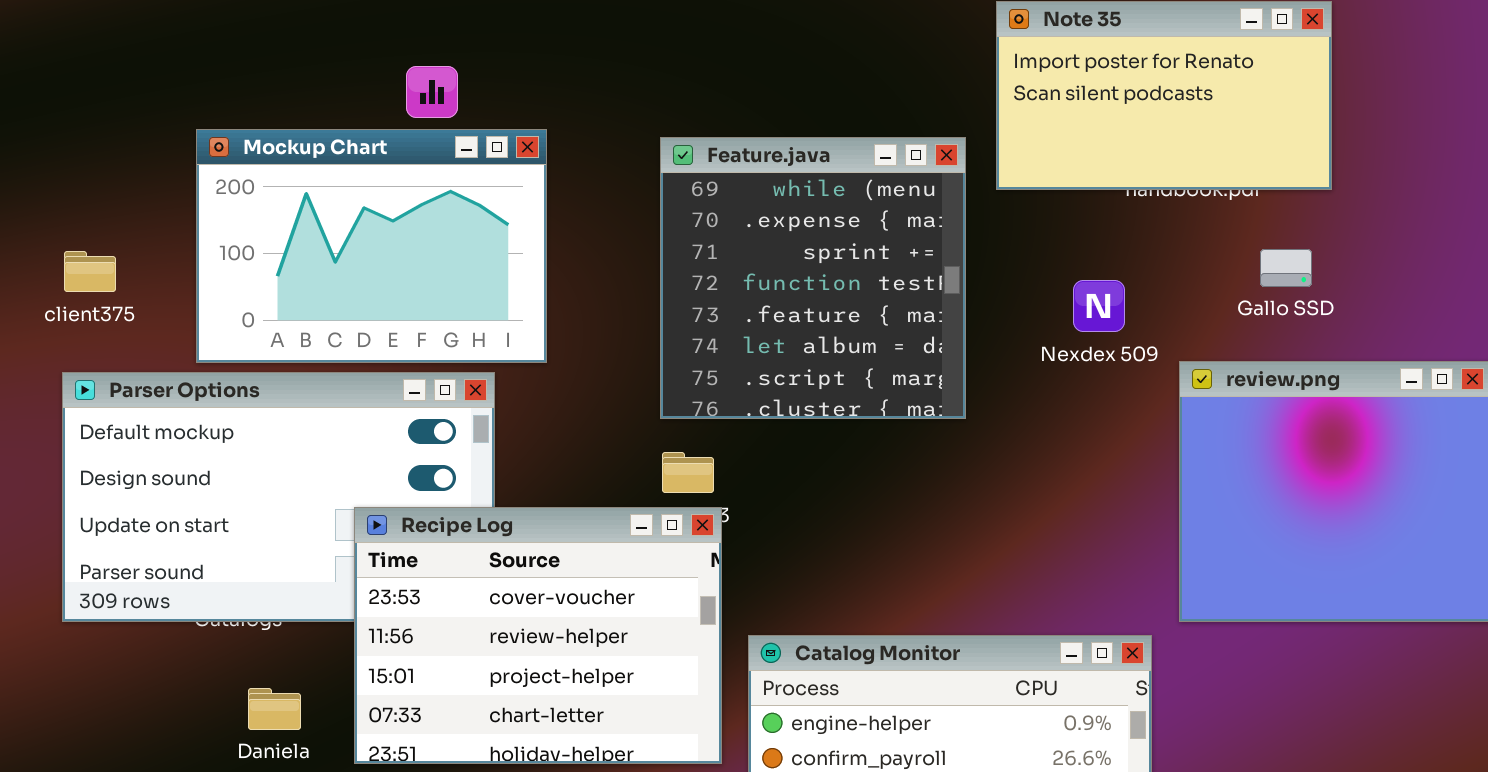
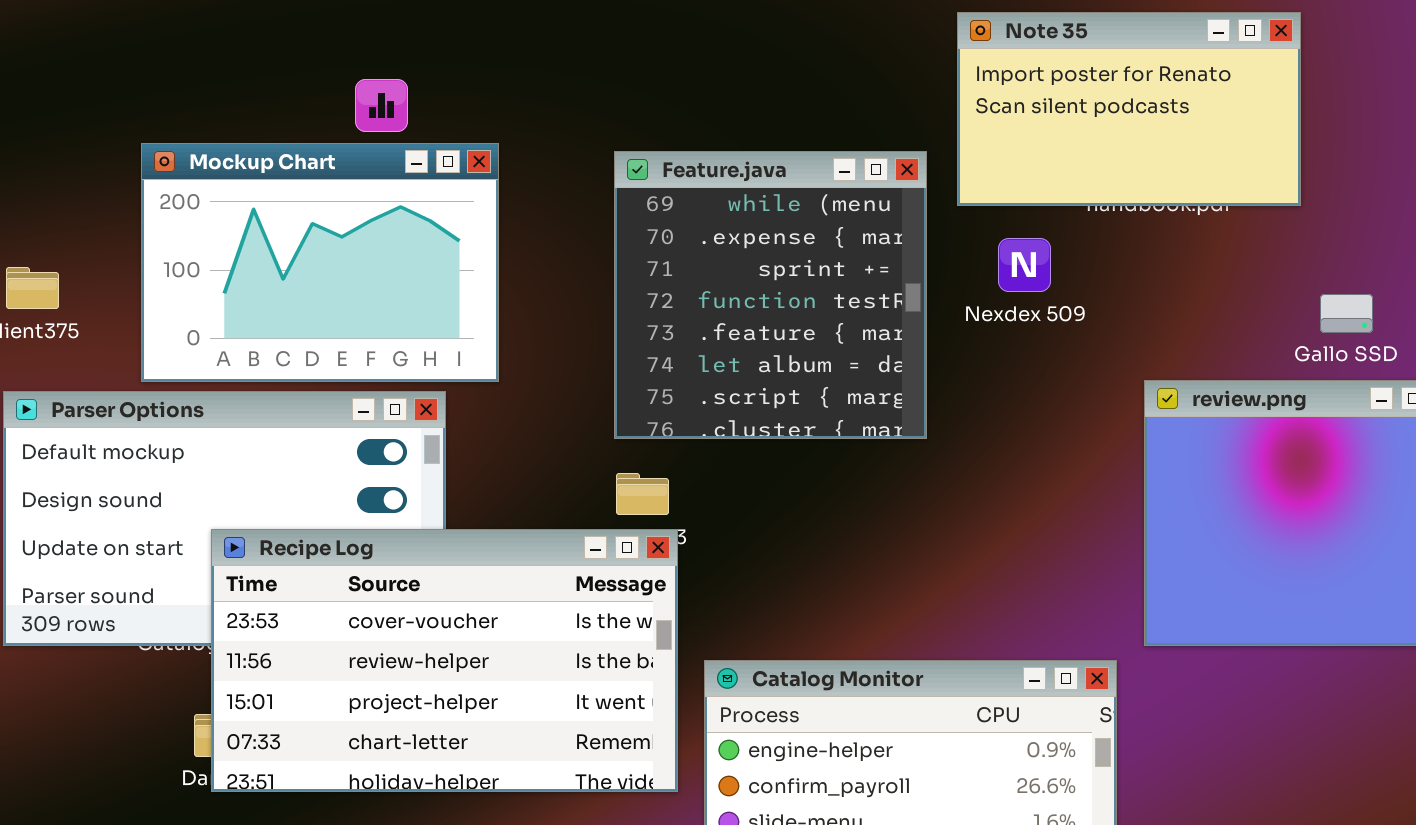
Gallo SSD: [1260,249,1312,287] -> [1320,294,1373,333], moved
Nexdex 509: [1073,280,1125,332] -> [998,238,1051,292], moved
Recipe Log: [354,507,722,764] -> [211,529,678,792], resized

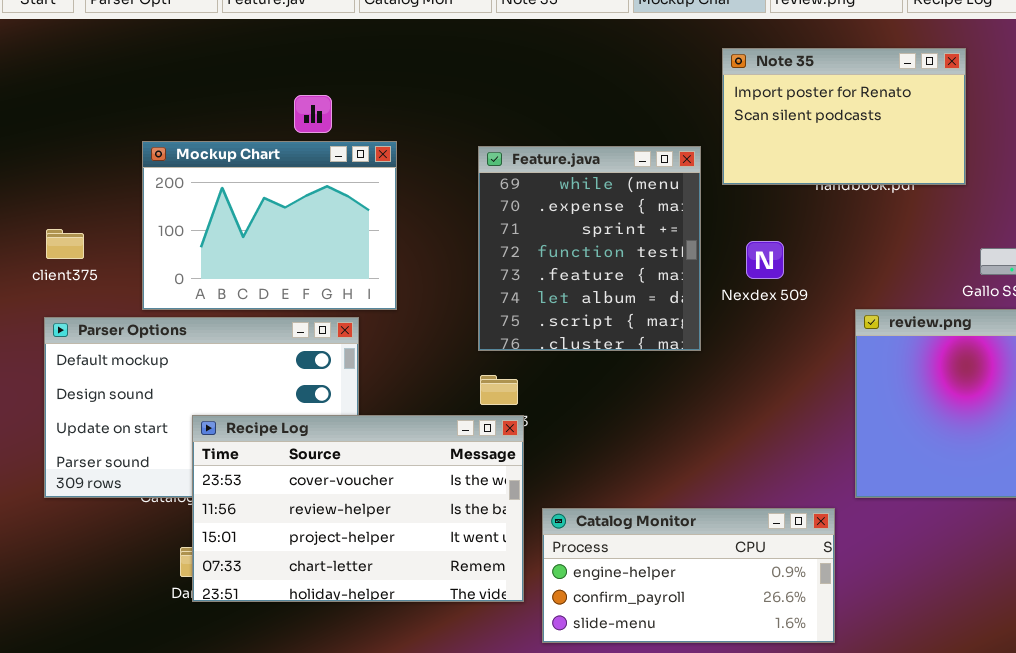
Nexdex 509: [998,238,1051,292] -> [746,241,784,279], moved

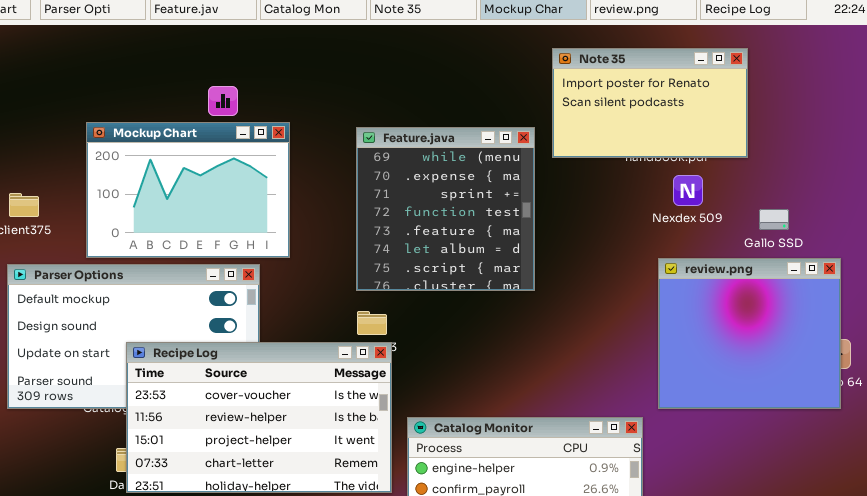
Nexdex 509: [746,241,784,279] -> [673,175,703,206], moved

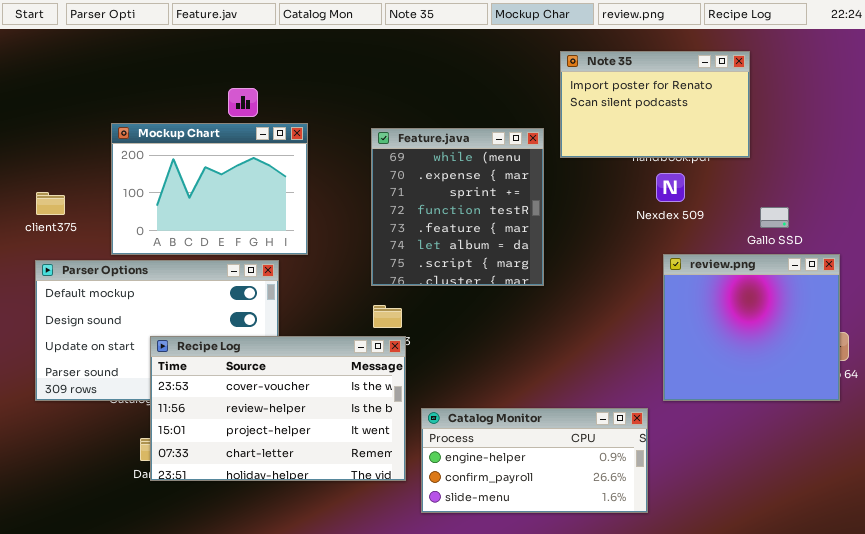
Nexdex 509: [673,175,703,206] -> [656,173,685,202], moved

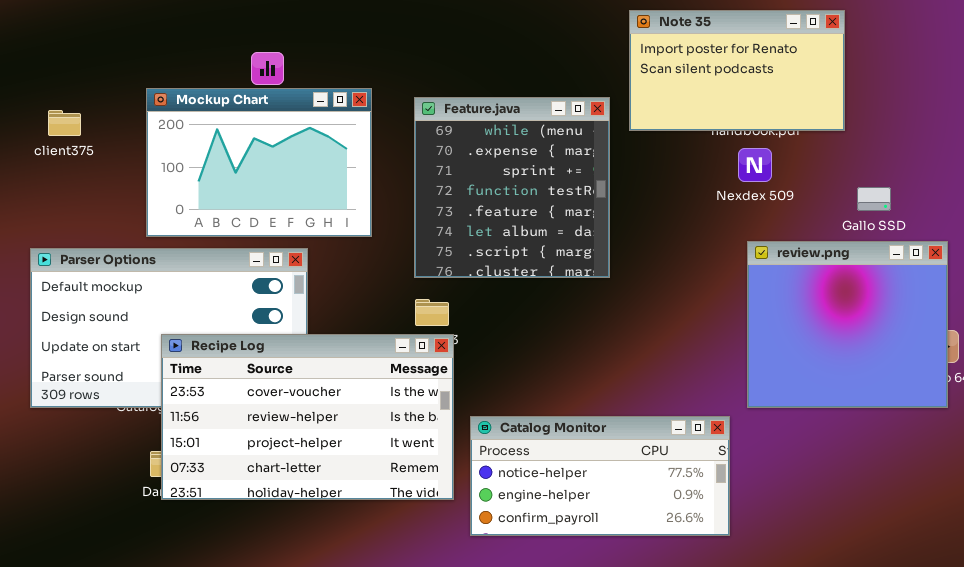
Mockup Chart: [111,123,308,255] -> [146,88,372,237], moved
client375: [36,192,65,215] -> [48,110,81,136], moved
Catalog Monitor: [421,408,648,513] -> [470,416,730,536], scrolled up 1 row

